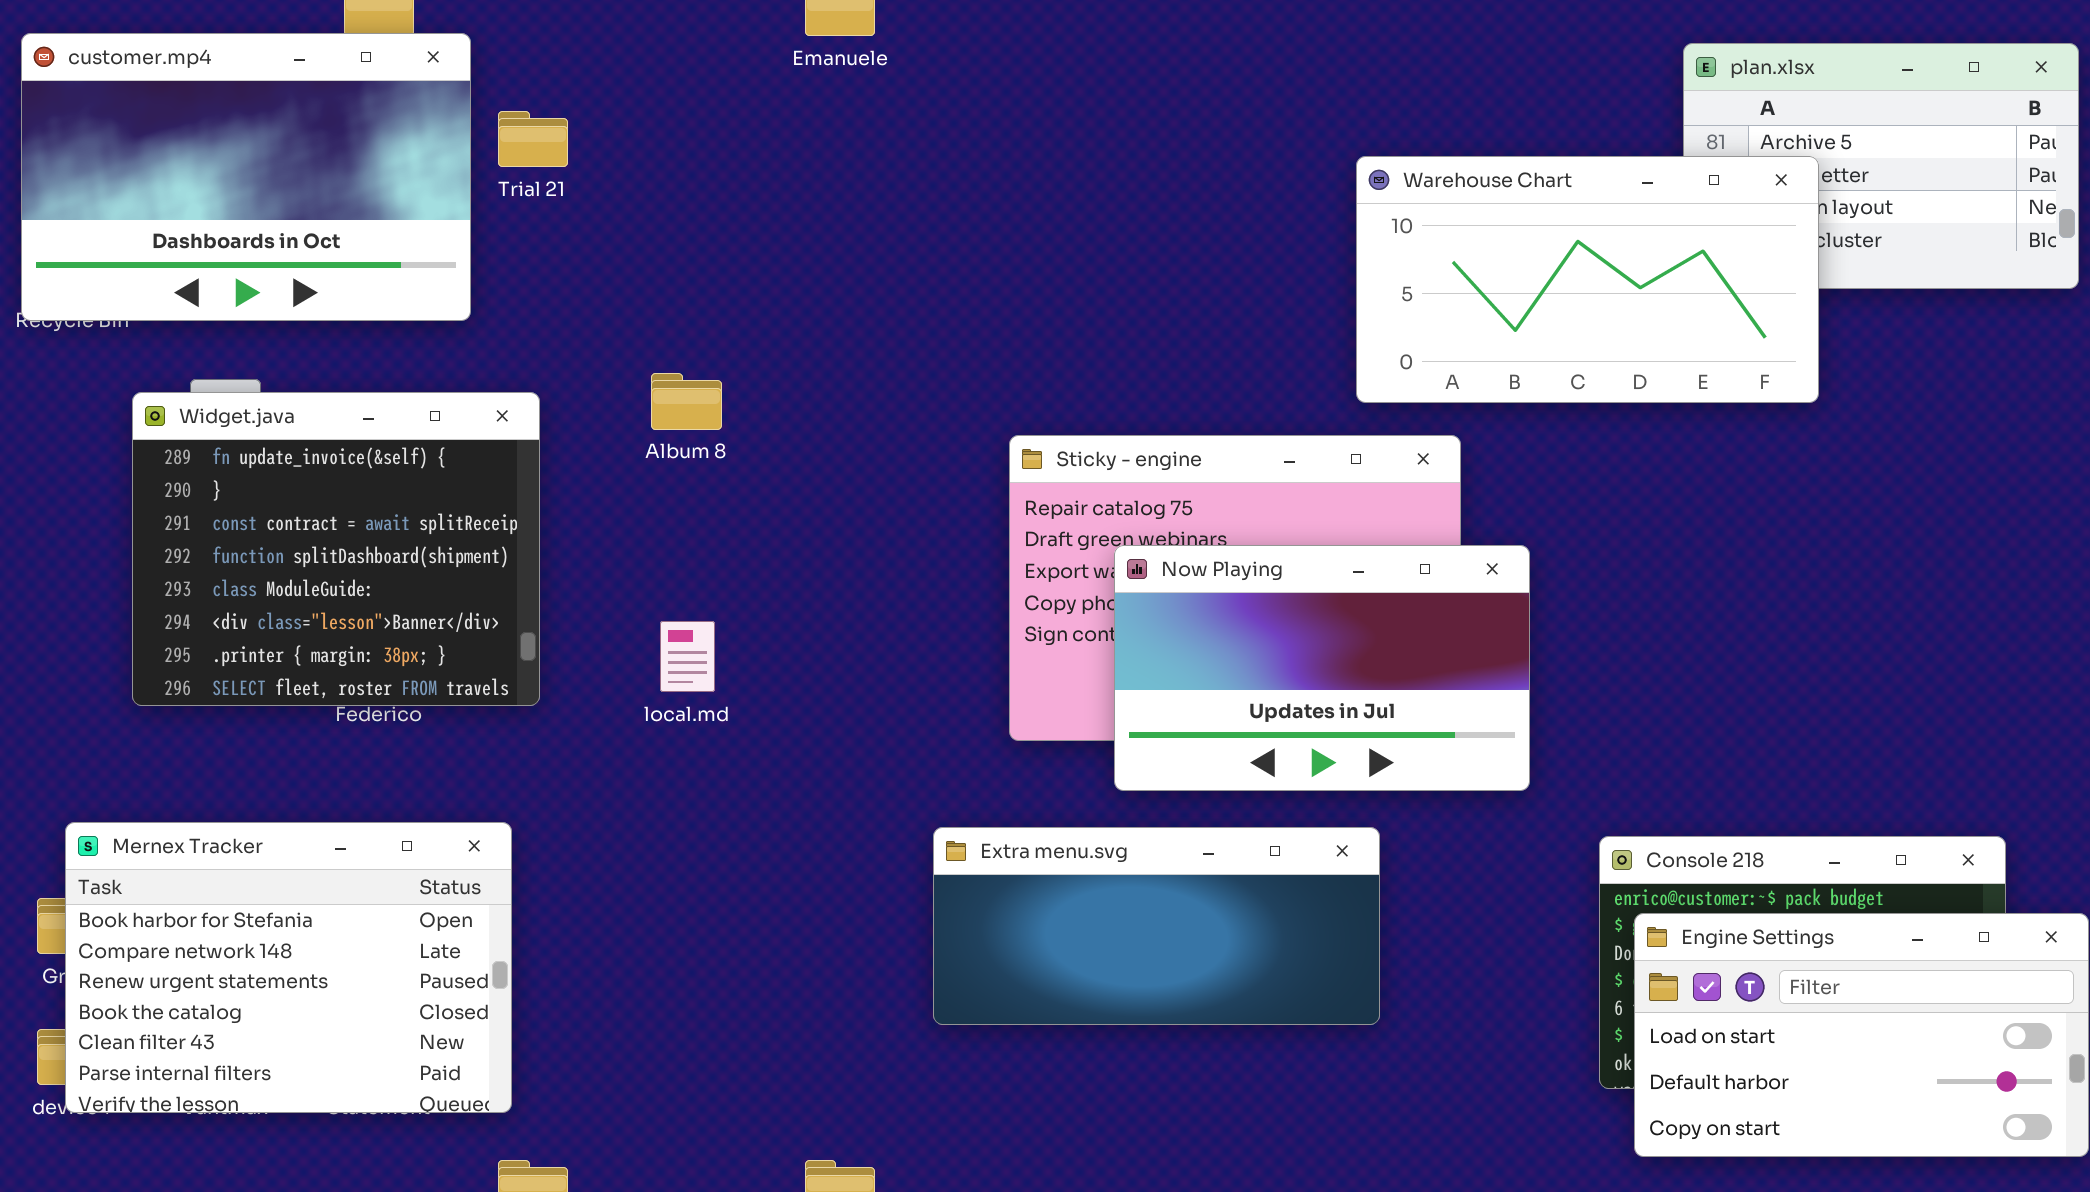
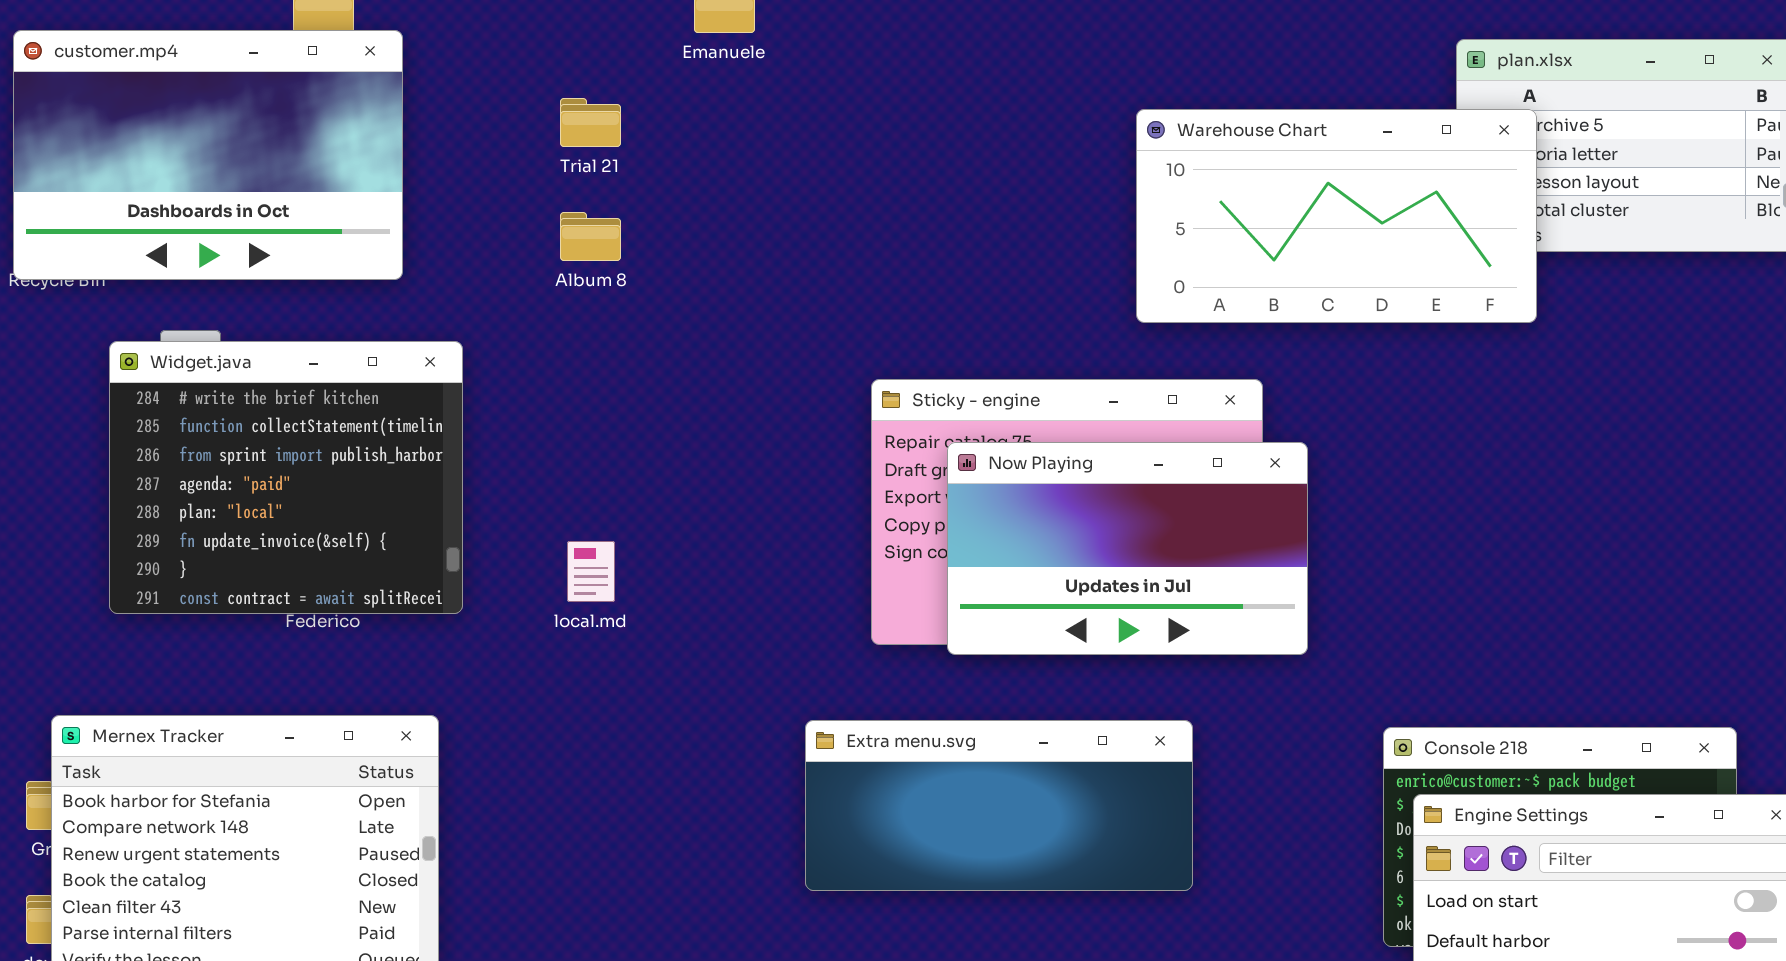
Trial 21: [498,111,568,167] -> [560,98,621,147], moved
Warehouse Chart: [1356,156,1819,403] -> [1136,109,1537,323], moved
Album 8: [651,373,722,430] -> [560,212,621,261], moved
Widget.java: [132,392,540,706] -> [109,341,463,614], scrolled up 5 rows
Now Playing: [1114,545,1530,791] -> [947,442,1308,655], moved

